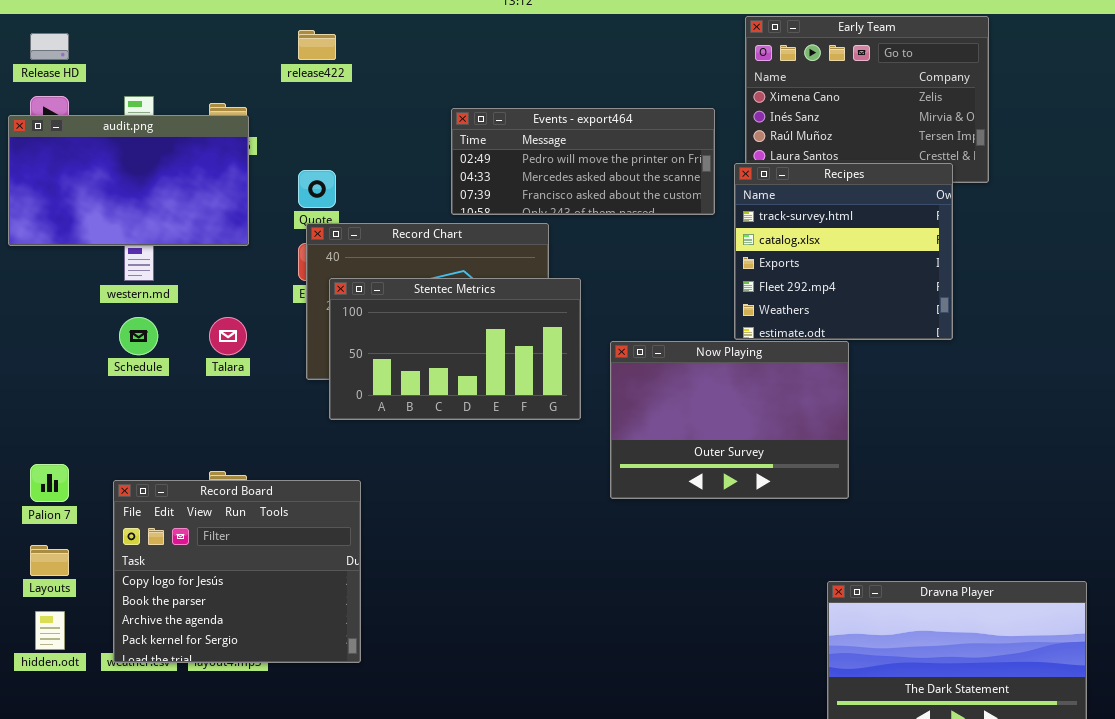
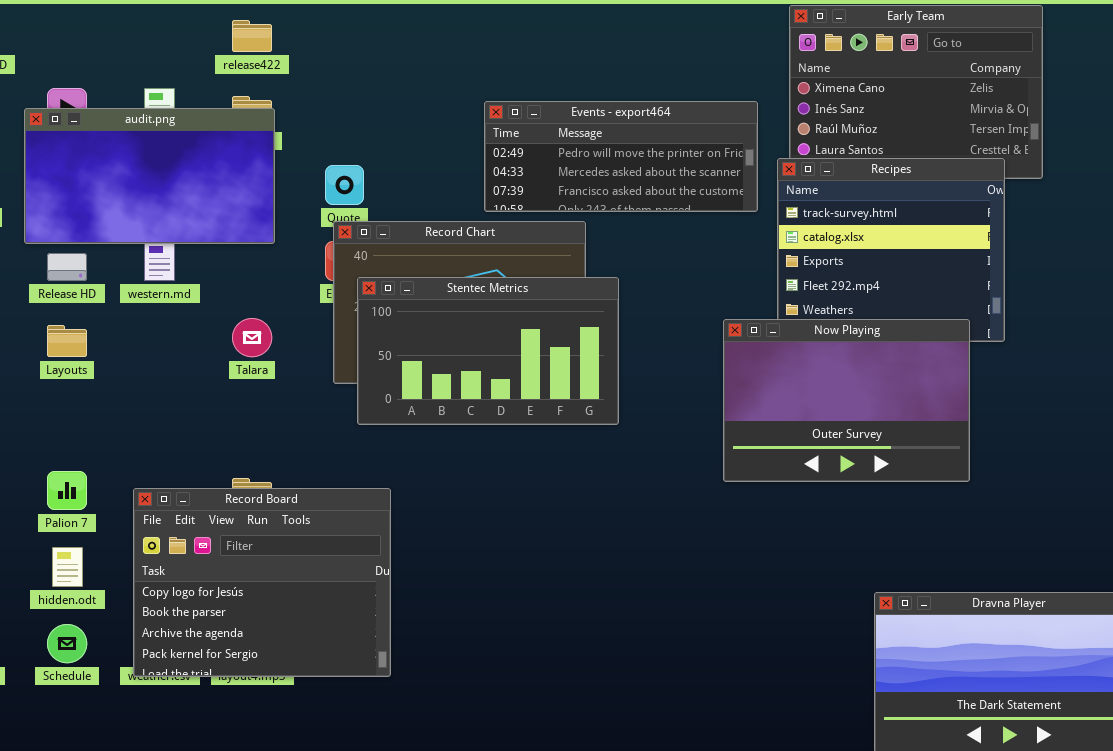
release422: [298,30,336,60] -> [232,20,272,52], moved
Release HD: [30,33,69,60] -> [47,253,87,281], moved
Schedule: [119,317,158,355] -> [47,624,87,663], moved
Now Playing: [610,341,849,499] -> [723,319,970,482], moved
Layouts: [30,545,69,576] -> [47,325,87,357], moved
hidden.odt: [35,611,65,650] -> [52,547,83,587], moved

